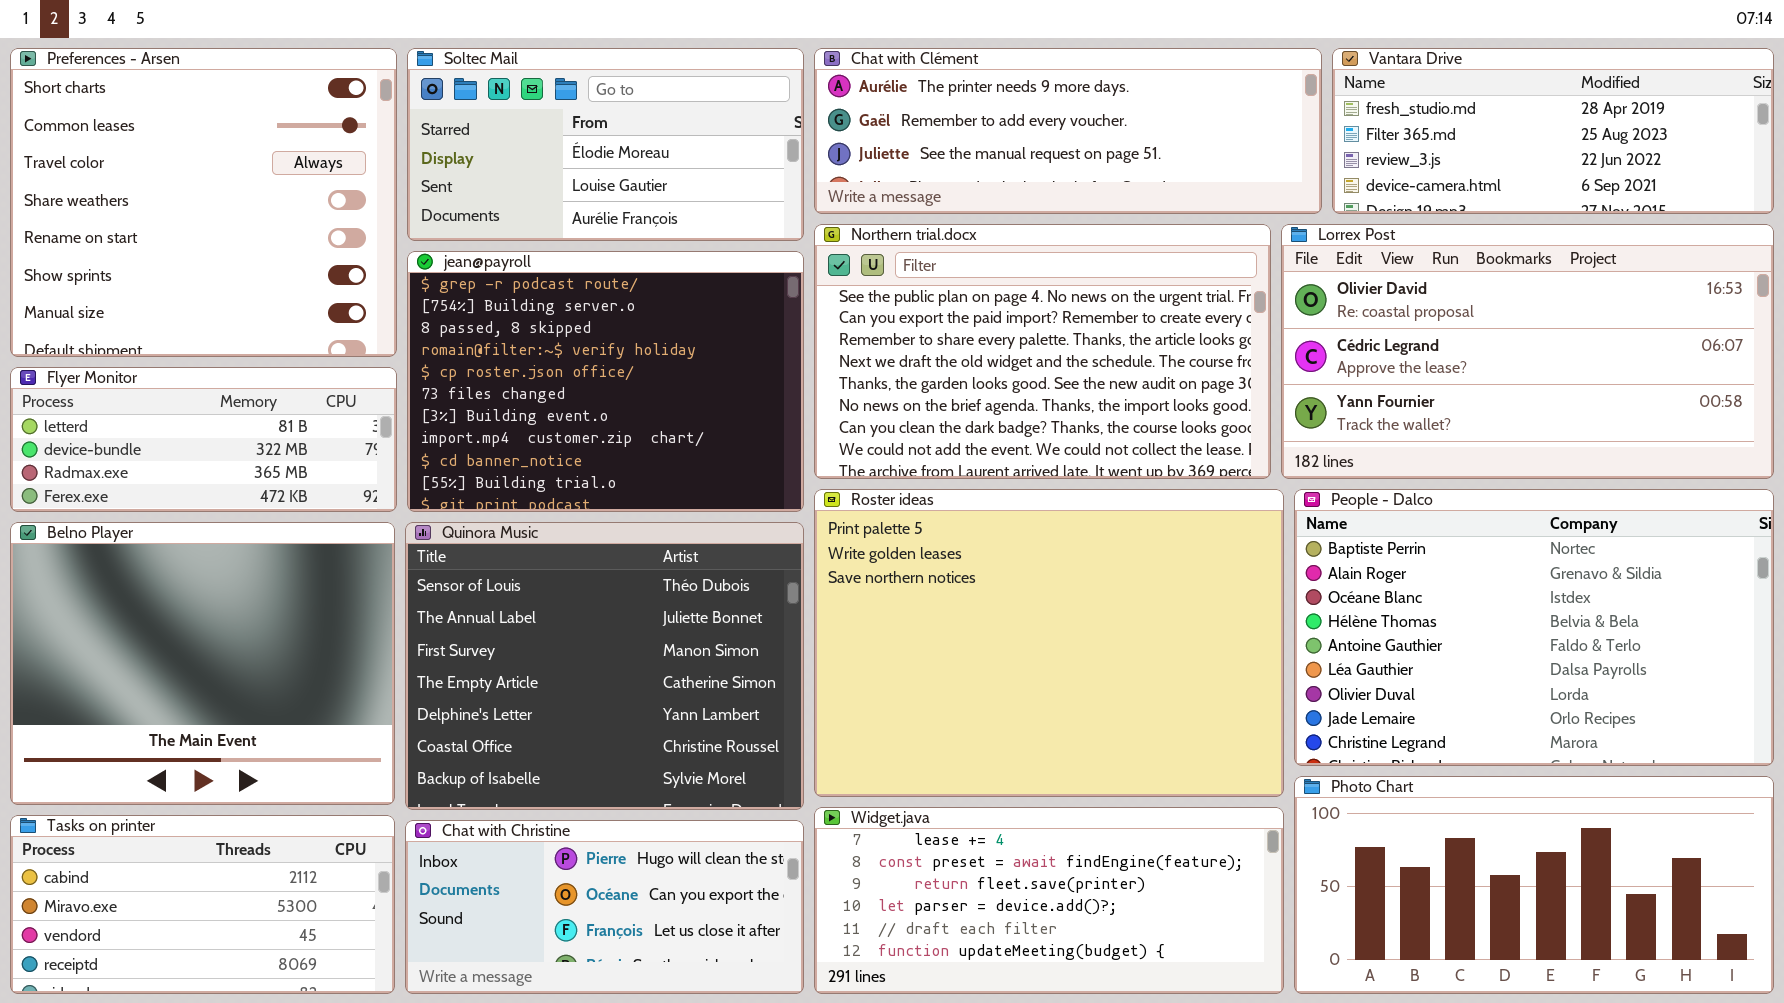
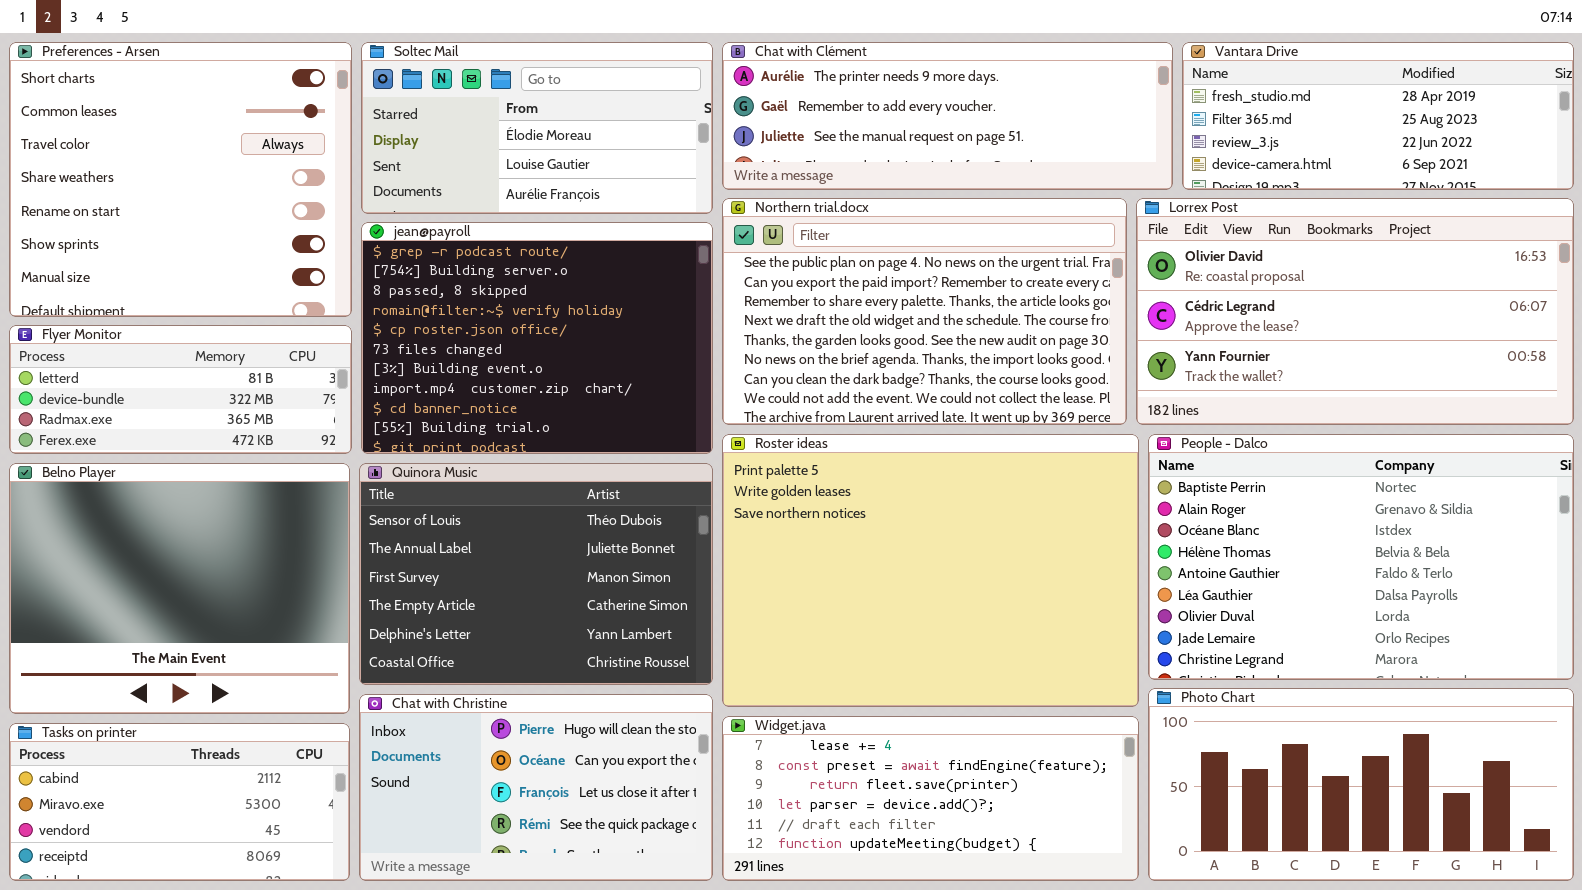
Quinora Music: [405,522,804,810] -> [359,463,713,685], resized
Chat with Christine: [405,820,804,994] -> [359,694,713,881], resized

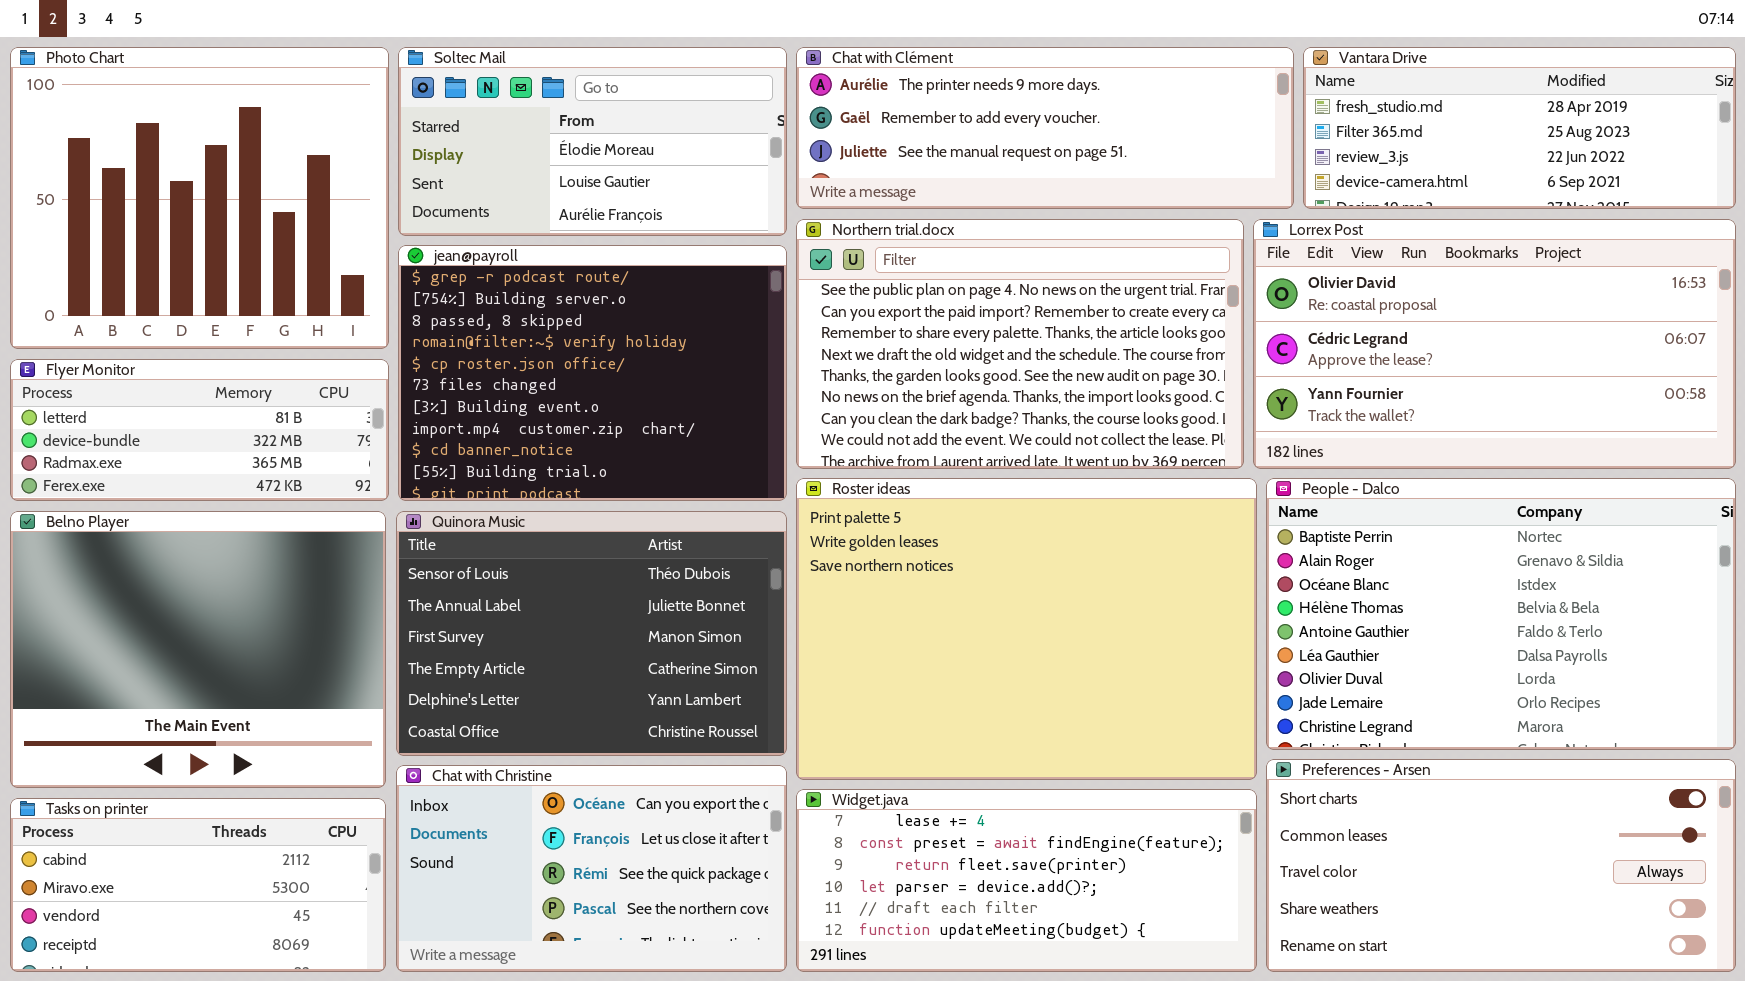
Preferences - Arsen: [9,42,352,317] -> [1266,759,1736,972], moved, resized
Photo Chart: [1148,688,1574,881] -> [10,47,389,349], moved, resized
Chat with Christine: [359,694,713,881] -> [396,765,787,972], scrolled down 1 row

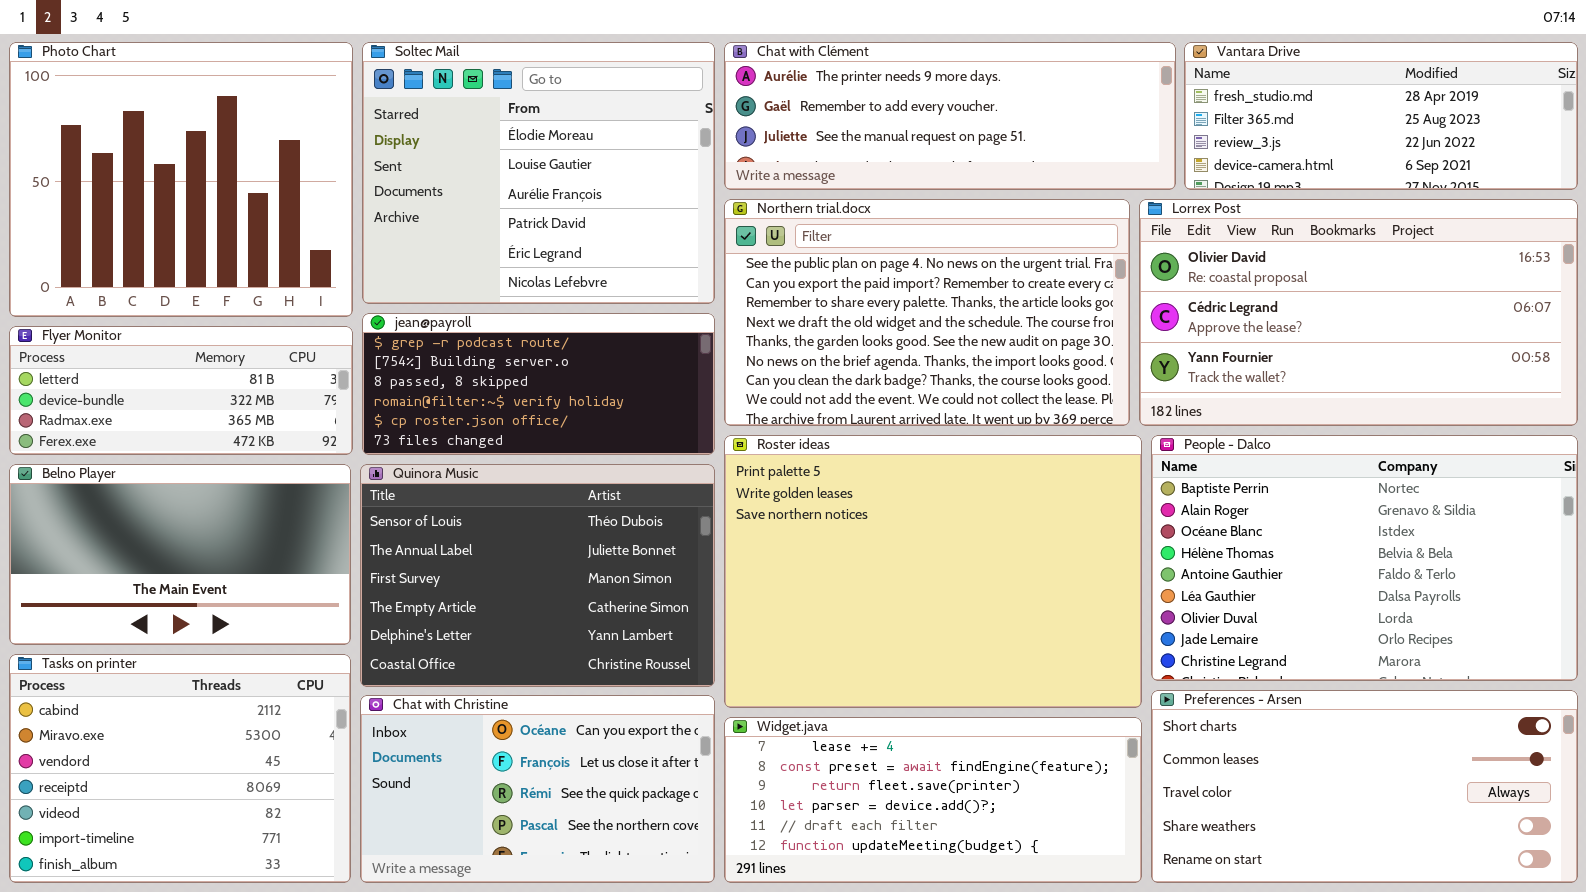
Soltec Mail: [398,47,787,236] -> [362,42,715,304], resized
jean@payroll: [398,245,787,501] -> [362,313,715,455], resized
Belno Player: [10,511,386,788] -> [9,464,351,645], resized
Tasks on printer: [10,798,386,972] -> [9,654,351,883], resized

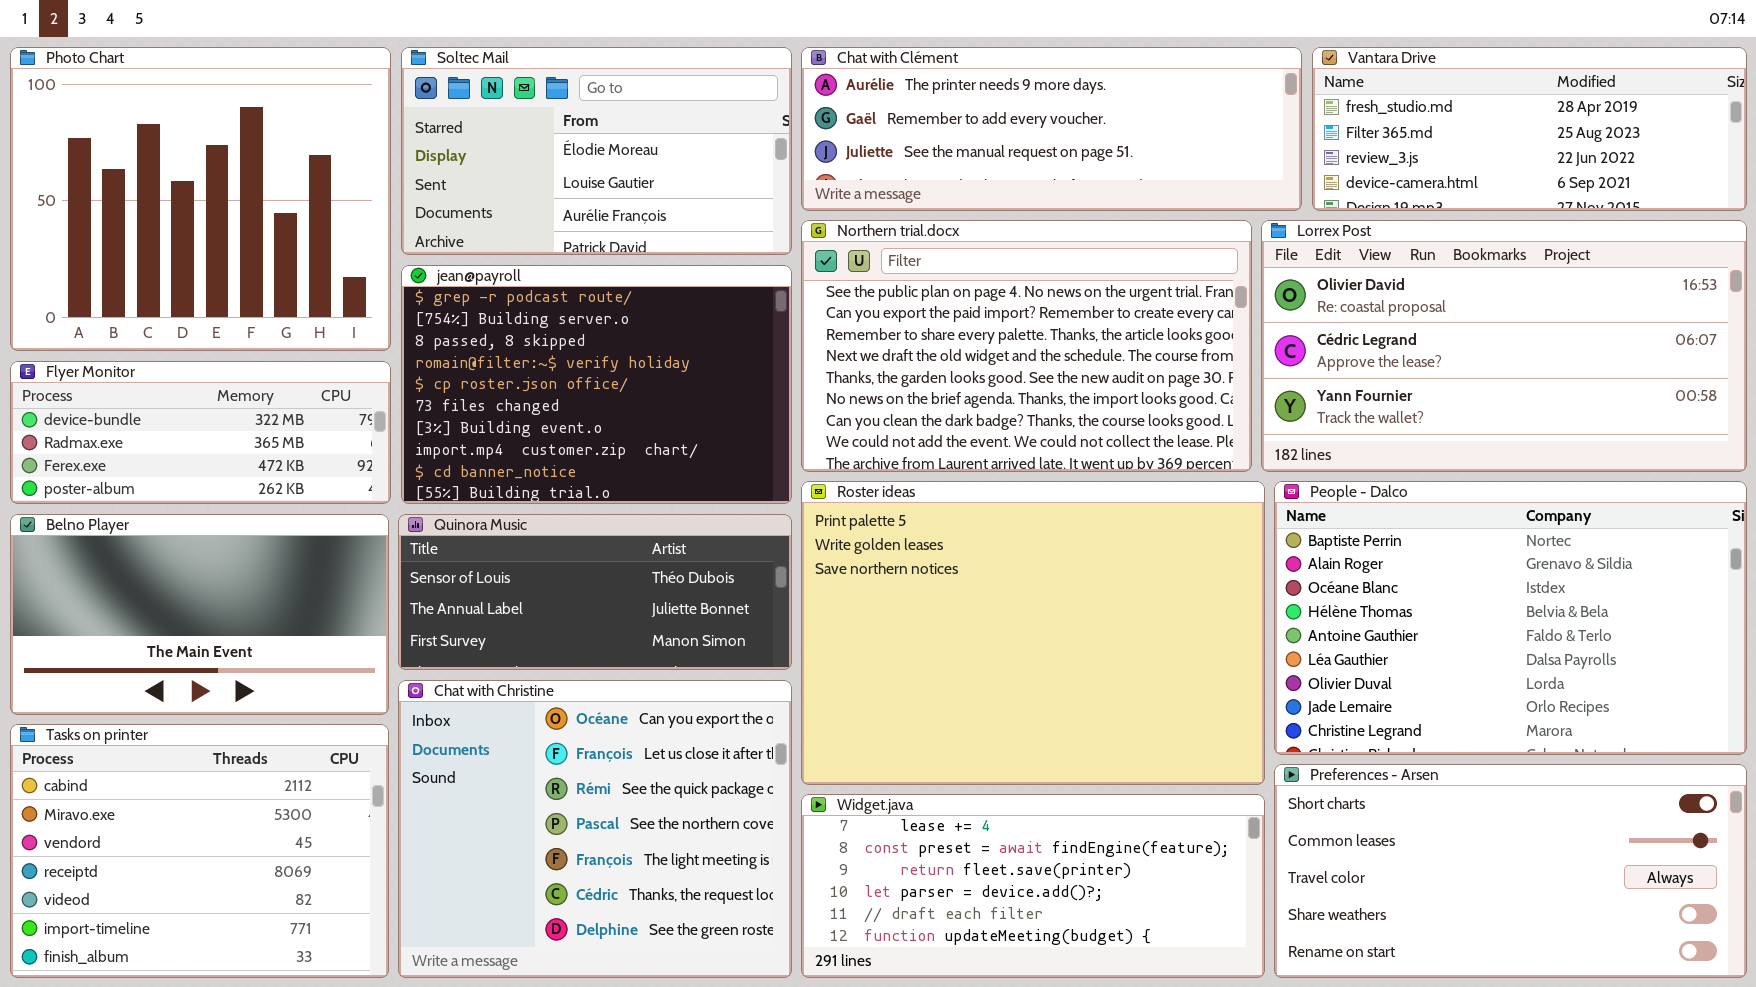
Soltec Mail: [362,42,715,304] -> [401,47,792,255], resized
jean@payroll: [362,313,715,455] -> [401,265,792,504], resized
Flyer Monitor: [9,326,353,455] -> [10,361,391,504], scrolled down 1 row
Quinora Music: [360,464,715,687] -> [398,514,792,670], resized
Chat with Christine: [360,695,715,883] -> [398,680,792,978], resized

